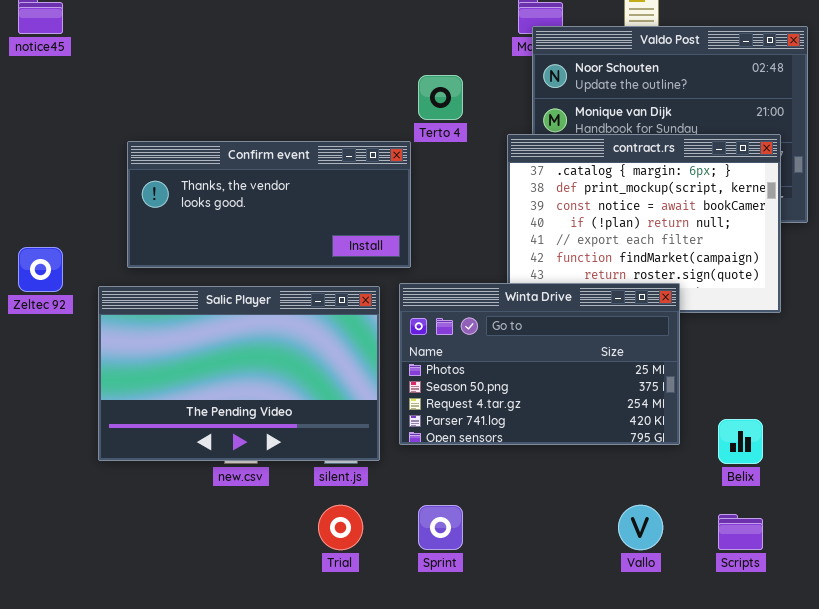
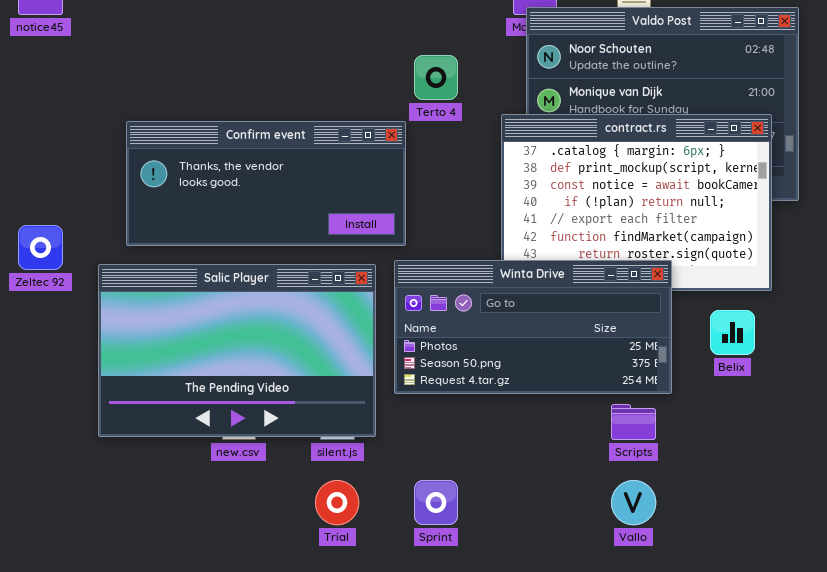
Winta Drive: [399,283,680,445] -> [394,260,672,394], resized
Belix: [718,419,763,464] -> [710,310,755,355], moved
Scripts: [718,514,763,550] -> [611,404,656,440], moved

